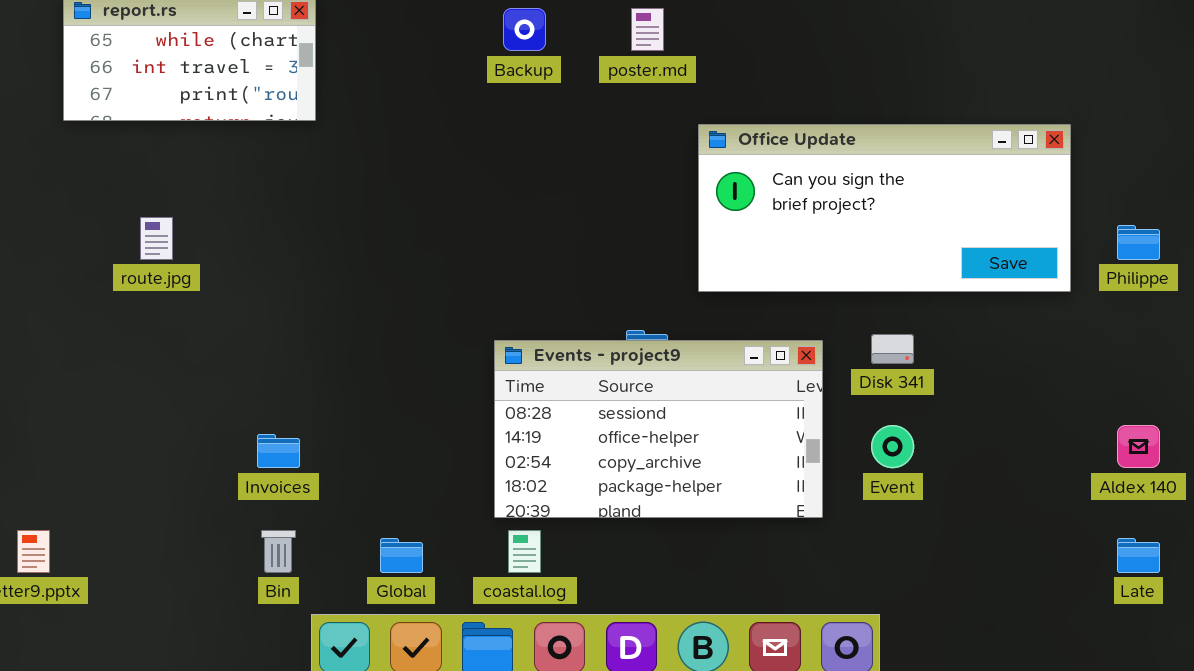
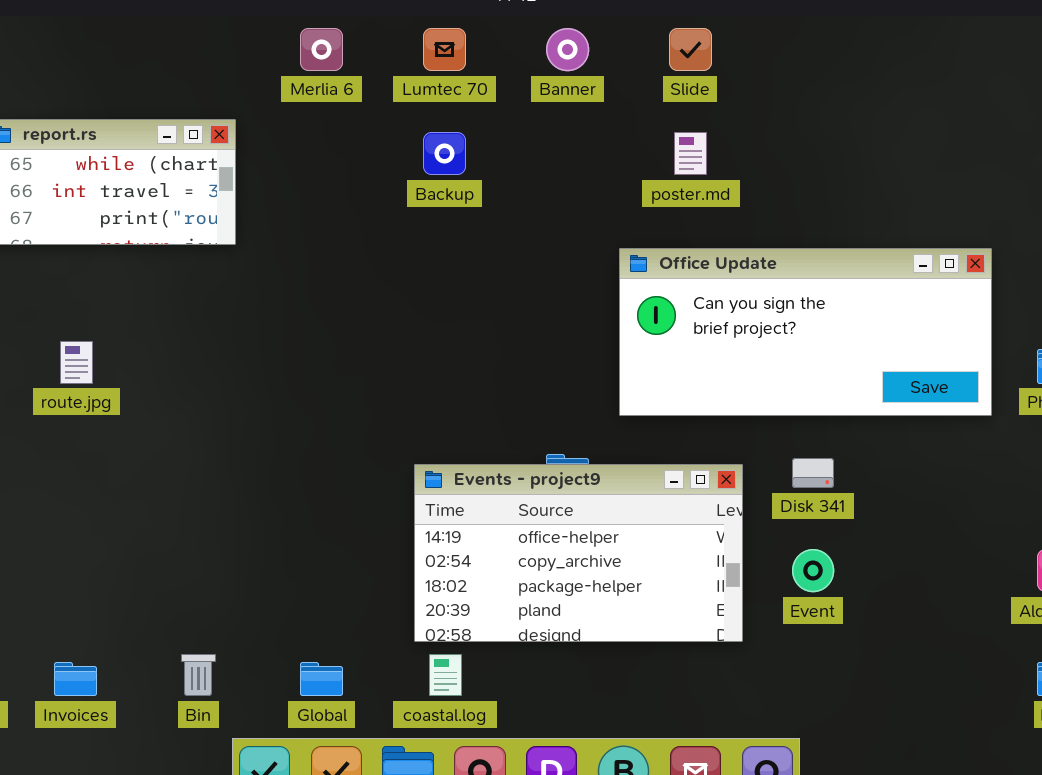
poster.md: [631,8,664,51] -> [674,132,707,175], moved
Events - project9: [494,340,823,518] -> [414,464,743,642], scrolled down 1 row
Invoices: [257,434,300,468] -> [54,662,97,696], moved

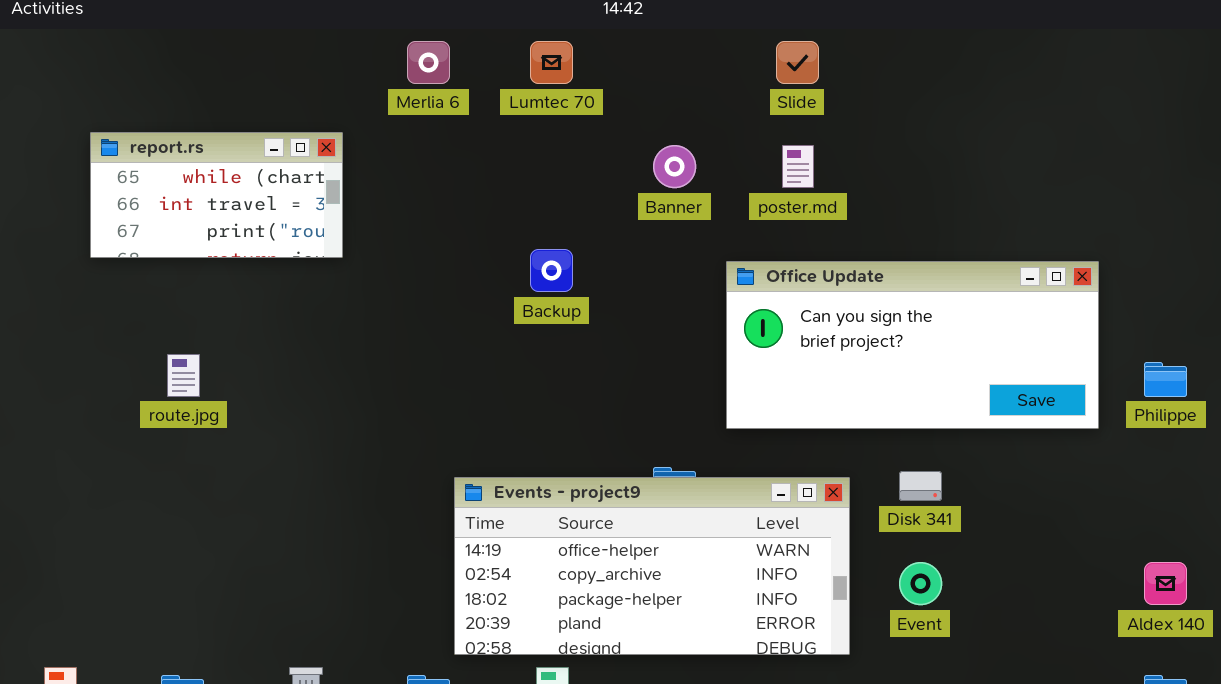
Banner: [546,28,589,71] -> [653,145,696,188], moved
Backup: [423,132,466,175] -> [530,249,573,292], moved
Events - project9: [414,464,743,642] -> [454,477,850,655], resized

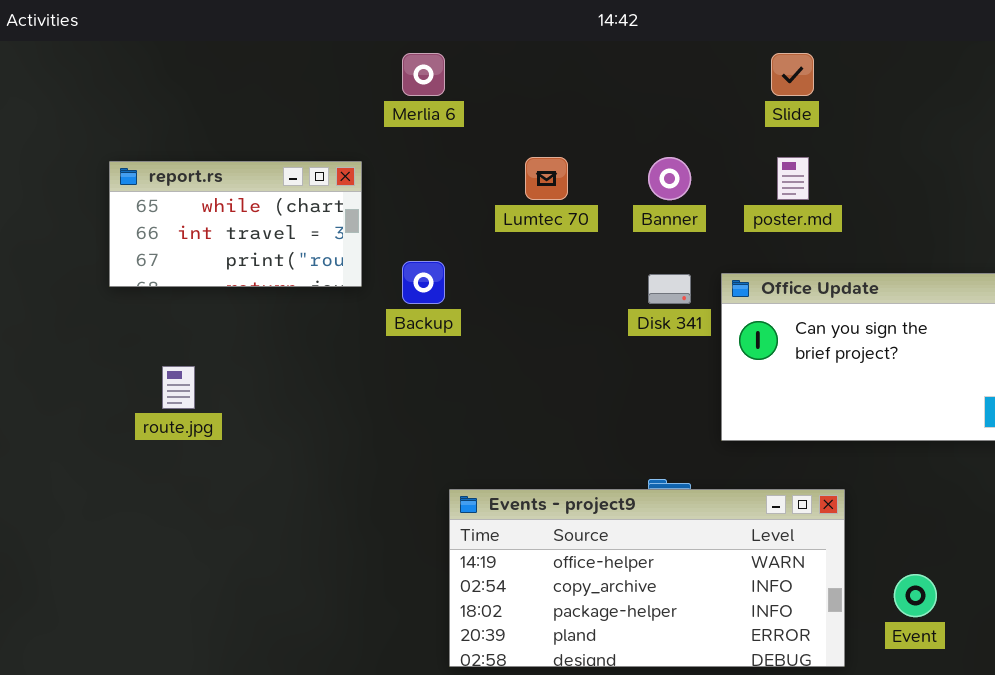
Lumtec 70: [530,41,573,84] -> [525,157,568,200], moved
report.rs: [90,132,343,258] -> [109,161,362,287], moved
Backup: [530,249,573,292] -> [402,261,445,304], moved
Disk 341: [899,471,942,501] -> [648,274,691,304], moved

